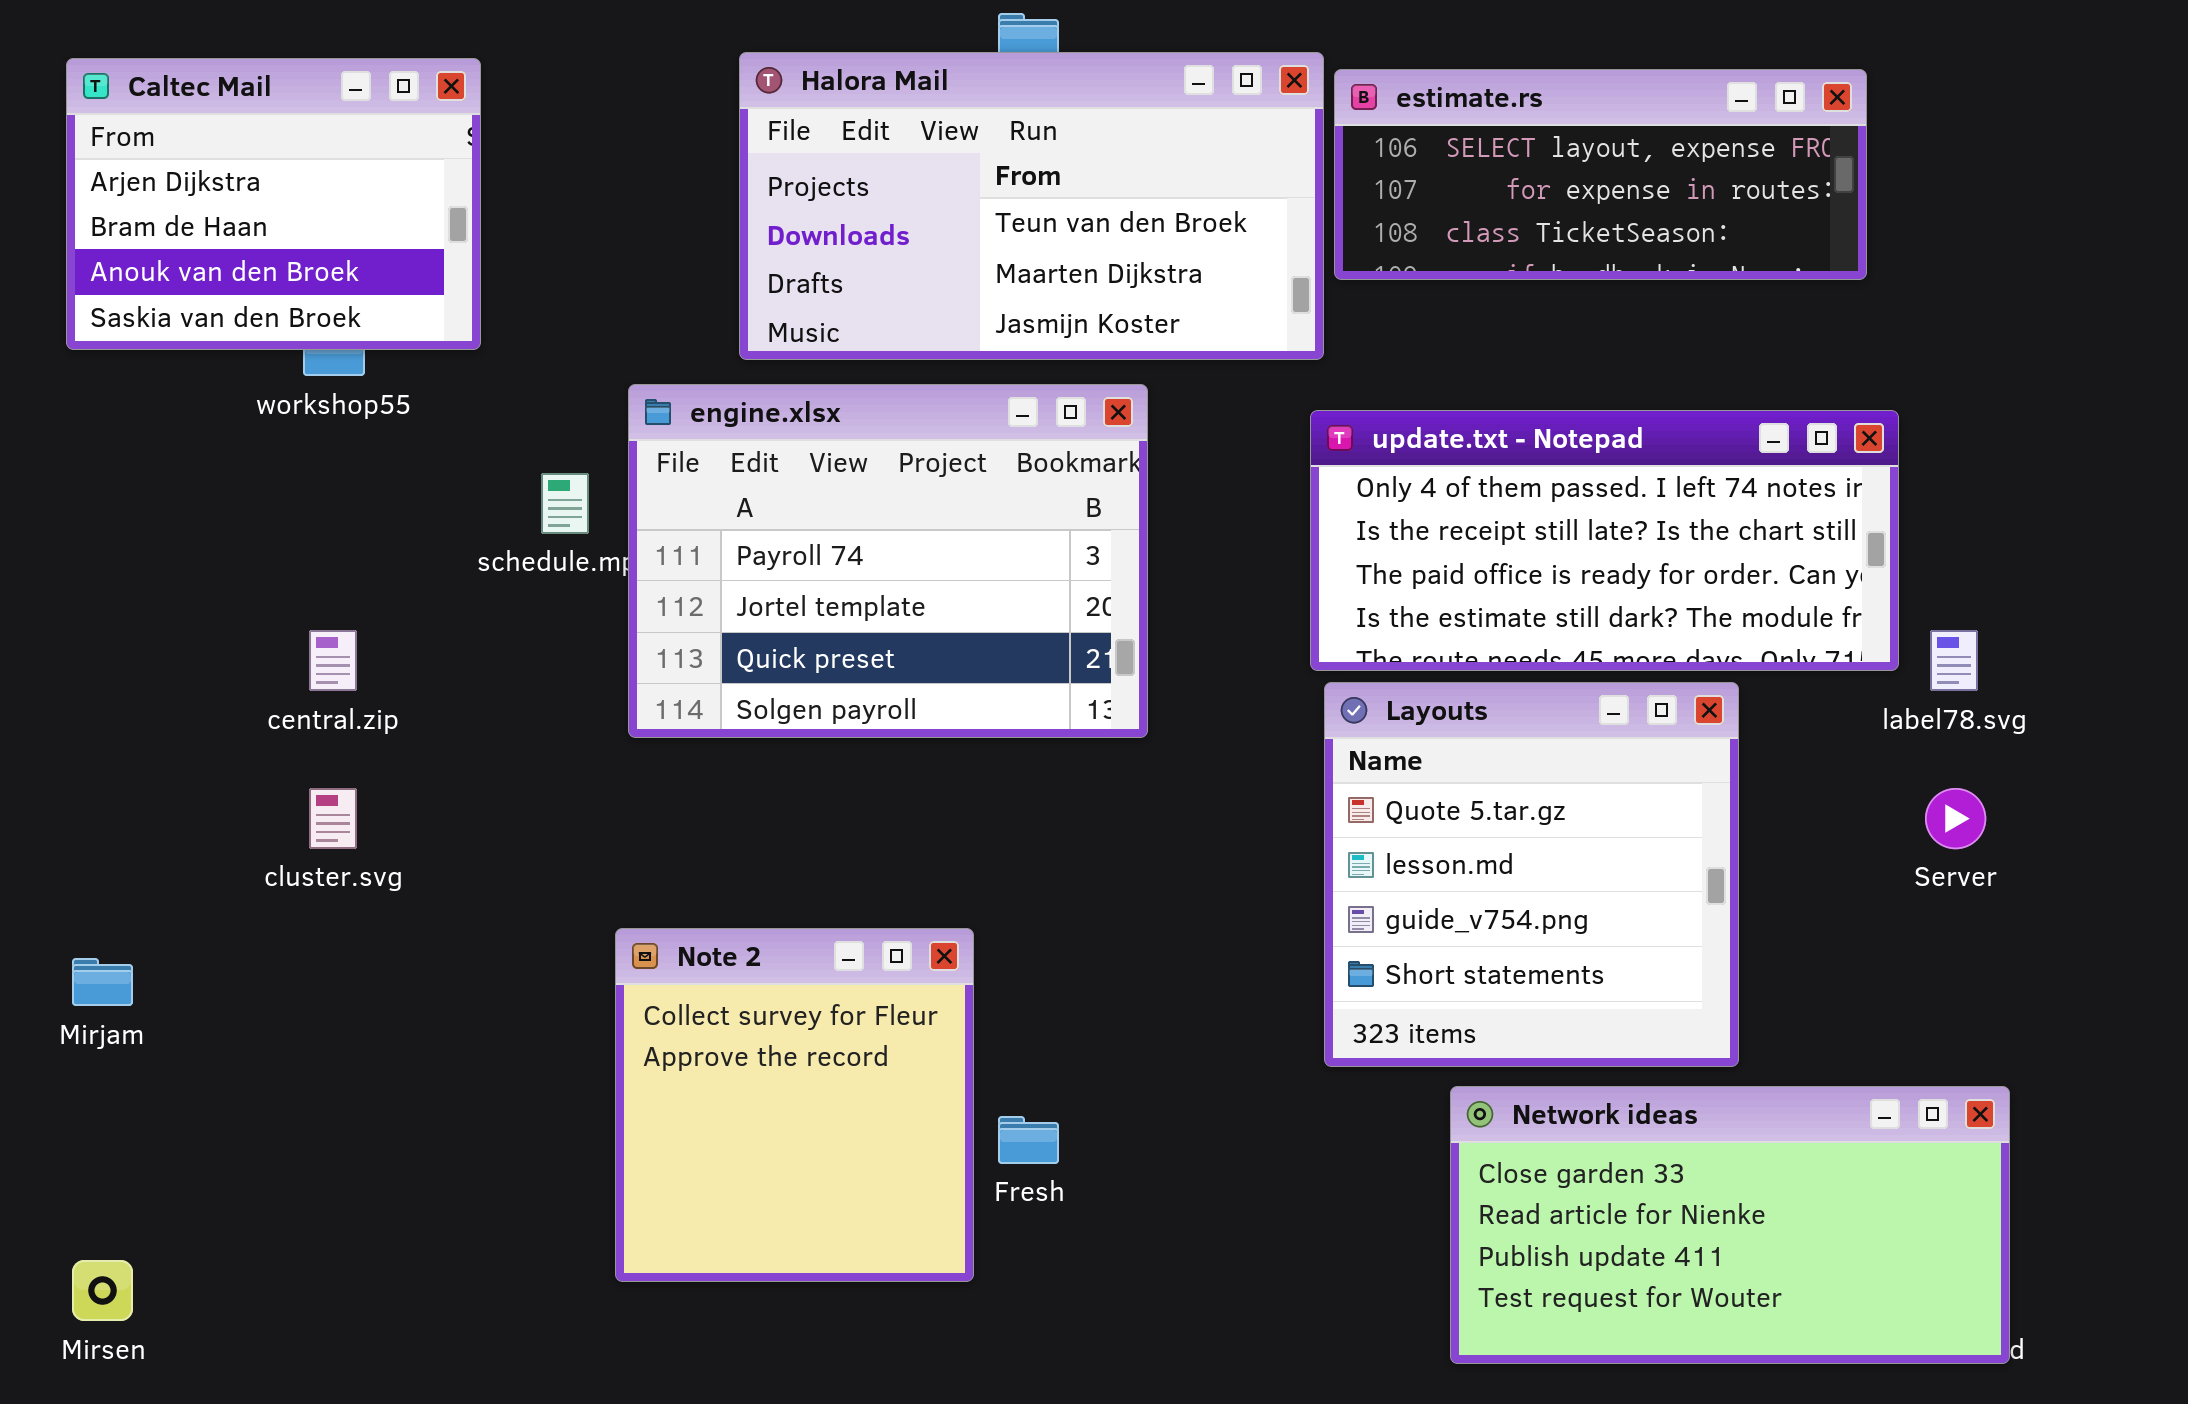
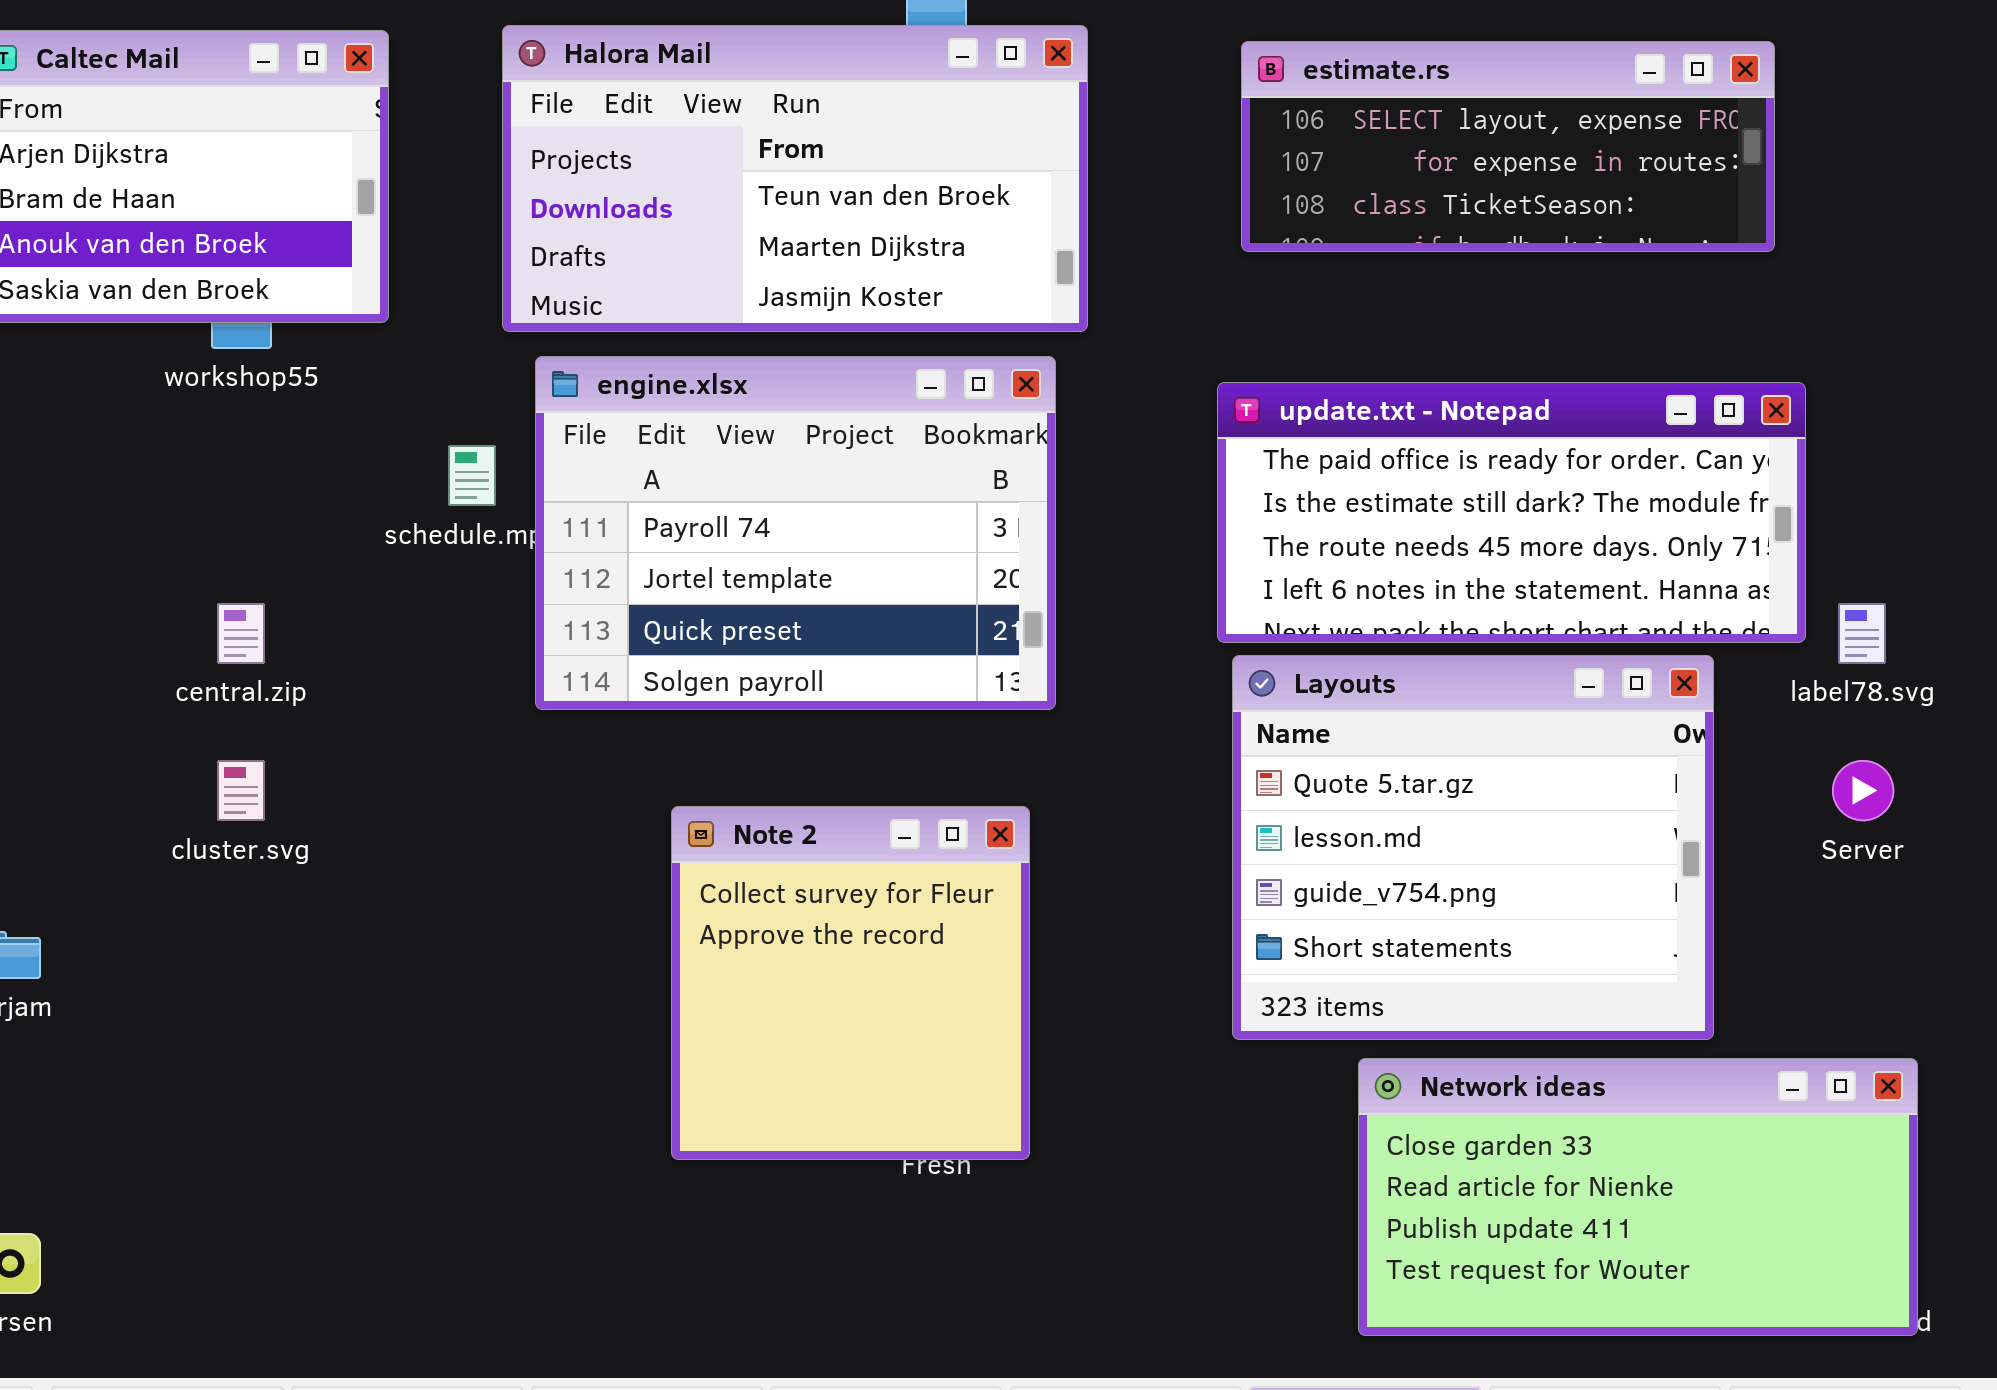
Halora Mail: [739,52,1324,360] -> [502,25,1088,332], moved
update.txt - Notepad: [1310,410,1899,671] -> [1217,382,1806,643], scrolled down 2 rows
Layouts: [1324,682,1739,1067] -> [1232,655,1714,1040], resized
Note 2: [615,928,974,1282] -> [671,806,1030,1160], moved

